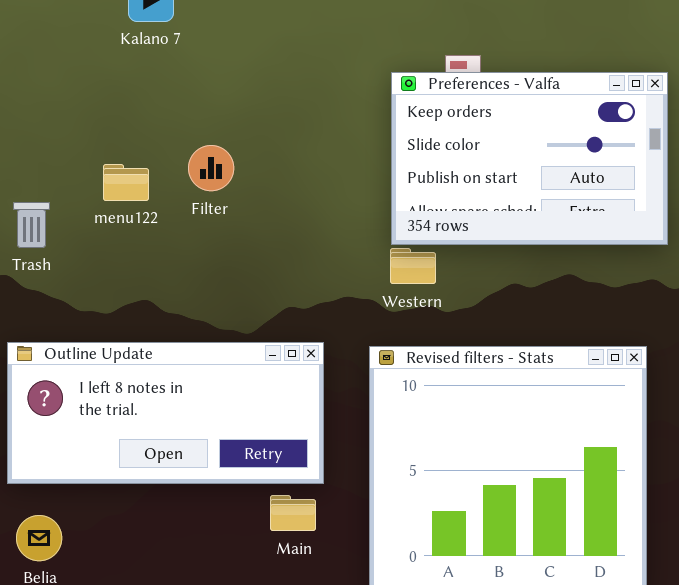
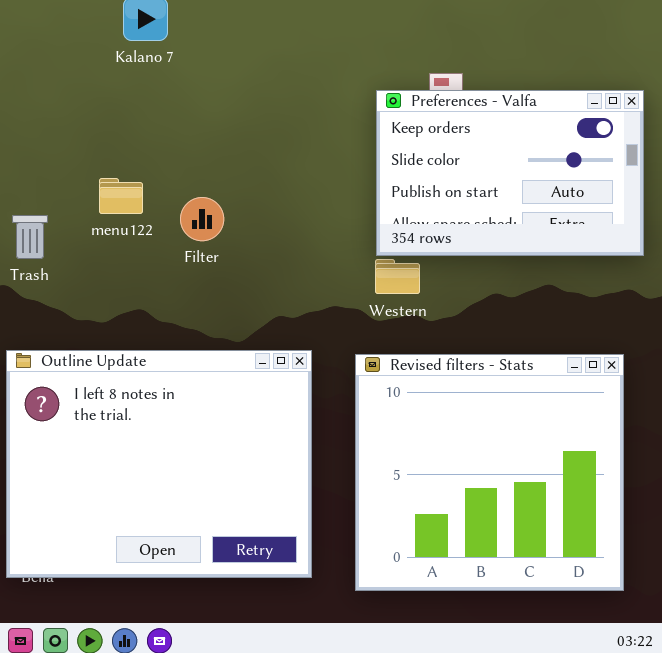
Filter: [188,145,234,191] -> [180,197,224,241], moved
Outline Update: [7,342,324,484] -> [6,350,312,578], resized

